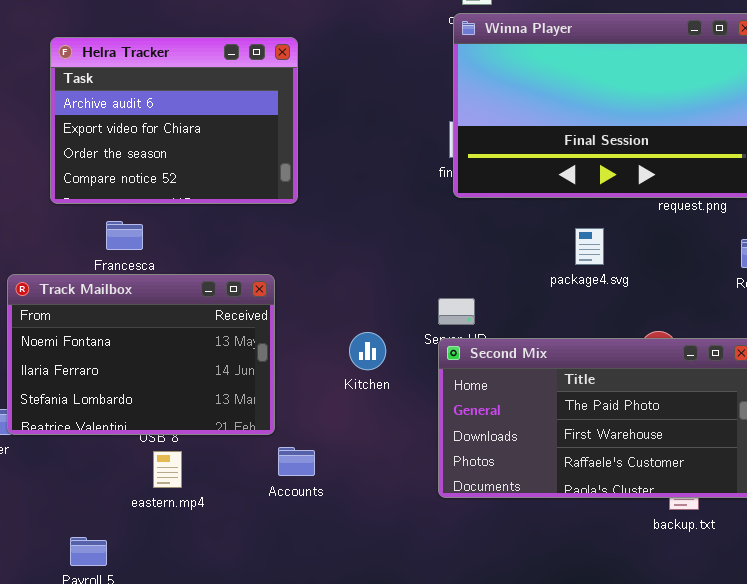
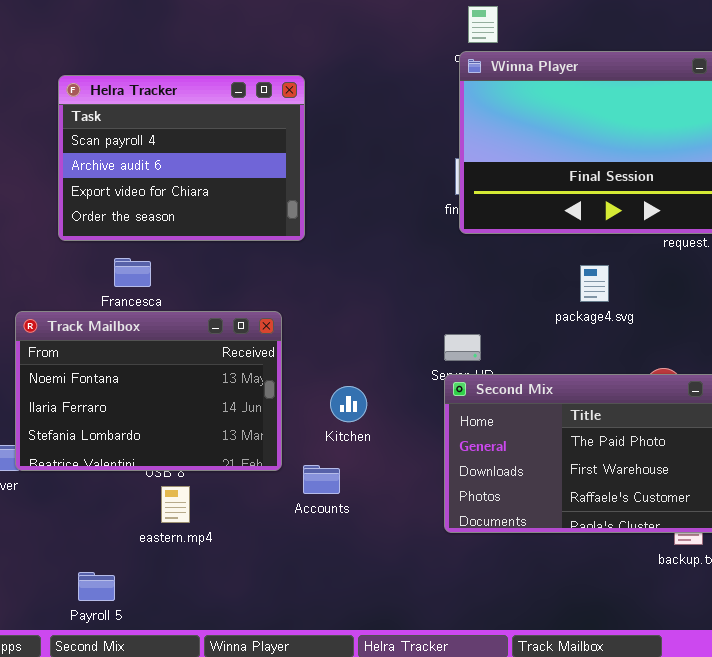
Helra Tracker: [50,37,298,204] -> [58,75,305,241], scrolled up 1 row
Kitchen: [349,332,386,370] -> [330,386,367,422], moved
Accounts: [278,447,315,476] -> [303,465,340,494], moved

